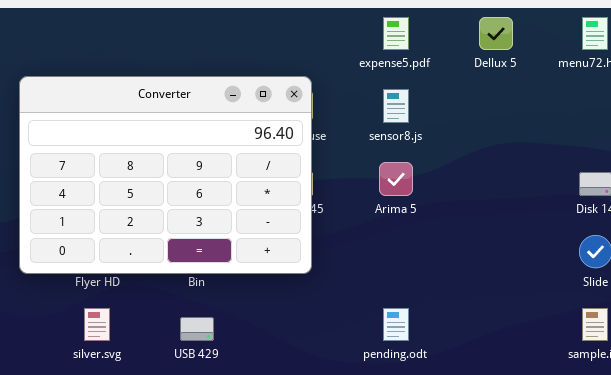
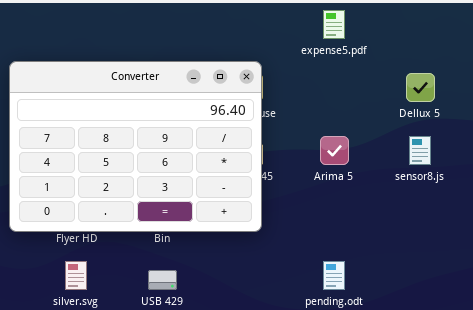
Dellux 5: [479,17,513,50] -> [406,73,435,102], moved
sensor8.js: [383,89,409,123] -> [409,136,431,165], moved

